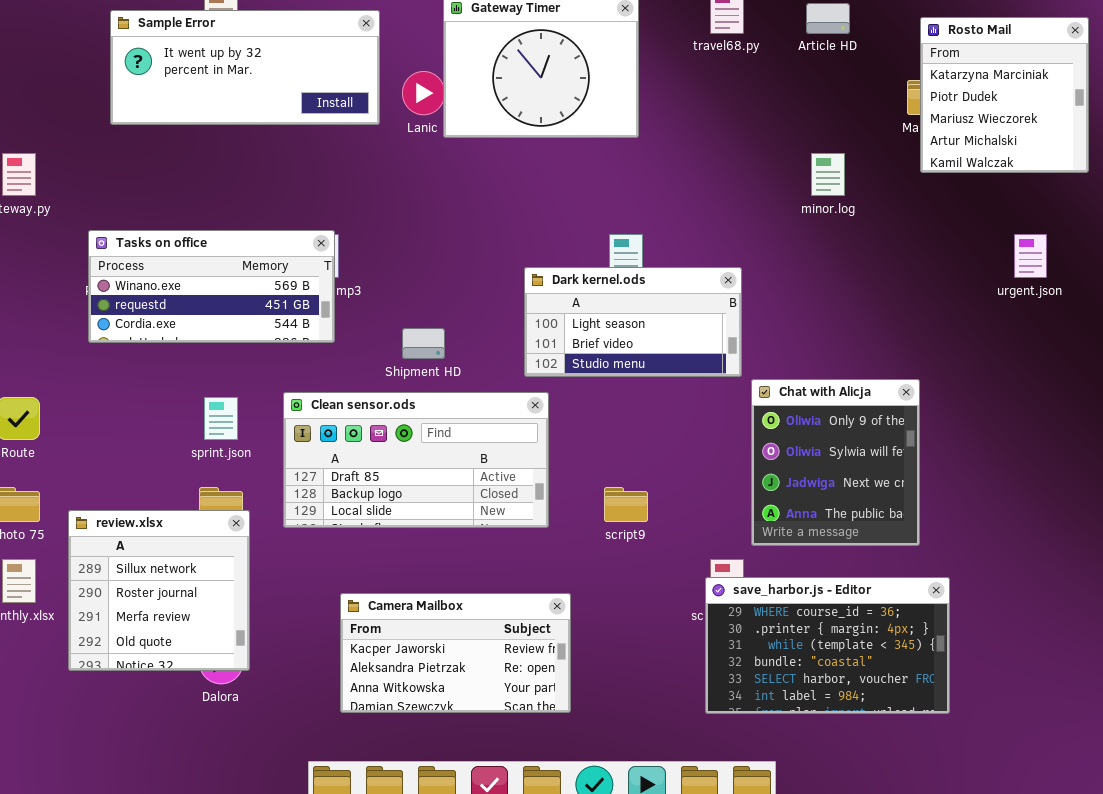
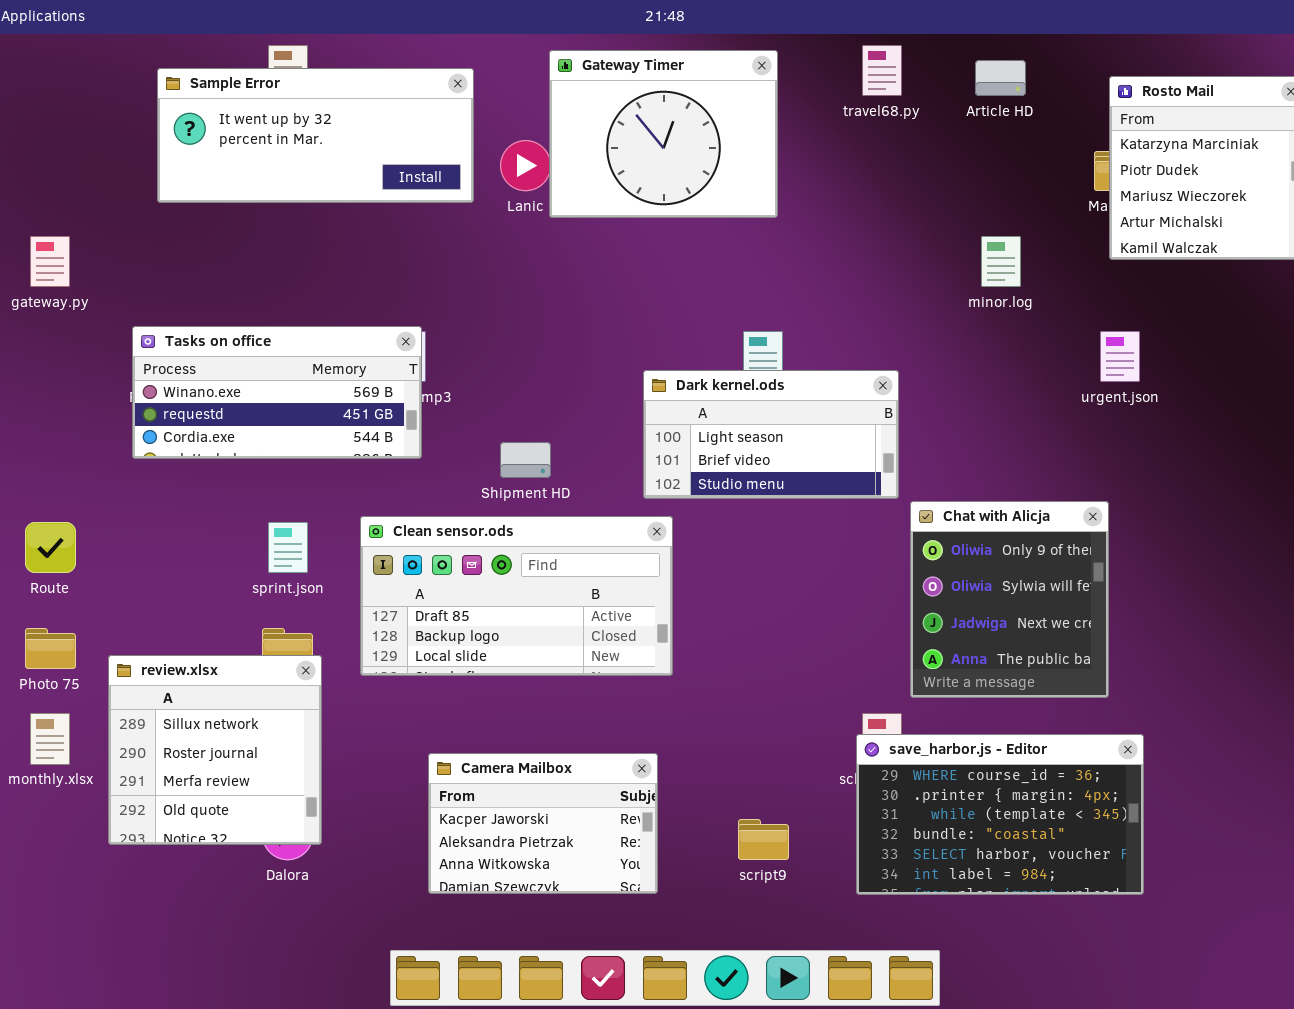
urgent.json: [1014,234,1047,278] -> [1100,331,1140,382], moved
script9: [604,487,648,522] -> [738,819,789,860], moved
Camera Mailbox: [340,593,571,713] -> [428,753,658,894], resized

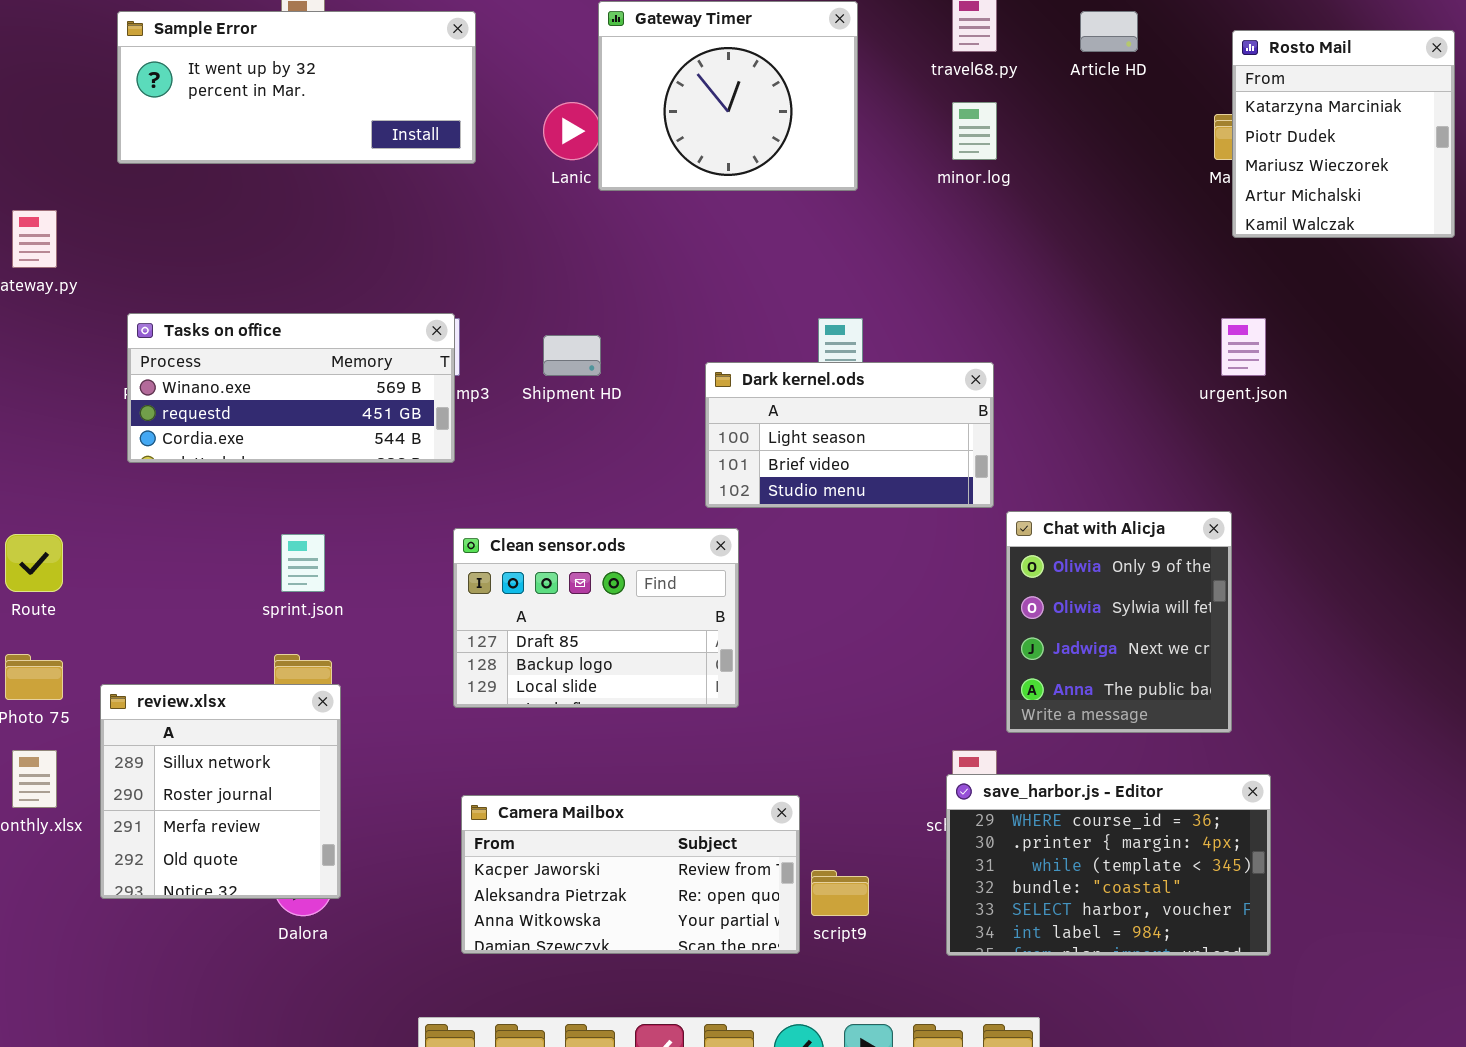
Sample Error: [157,68,474,203] -> [117,11,476,164], moved
minor.log: [981,236,1021,287] -> [952,102,997,160], moved
Shipment HD: [500,442,551,478] -> [543,335,601,376], moved
Clean sensor.ods: [360,516,673,676] -> [453,528,739,708], resized
Camera Mailbox: [428,753,658,894] -> [461,795,800,954], resized

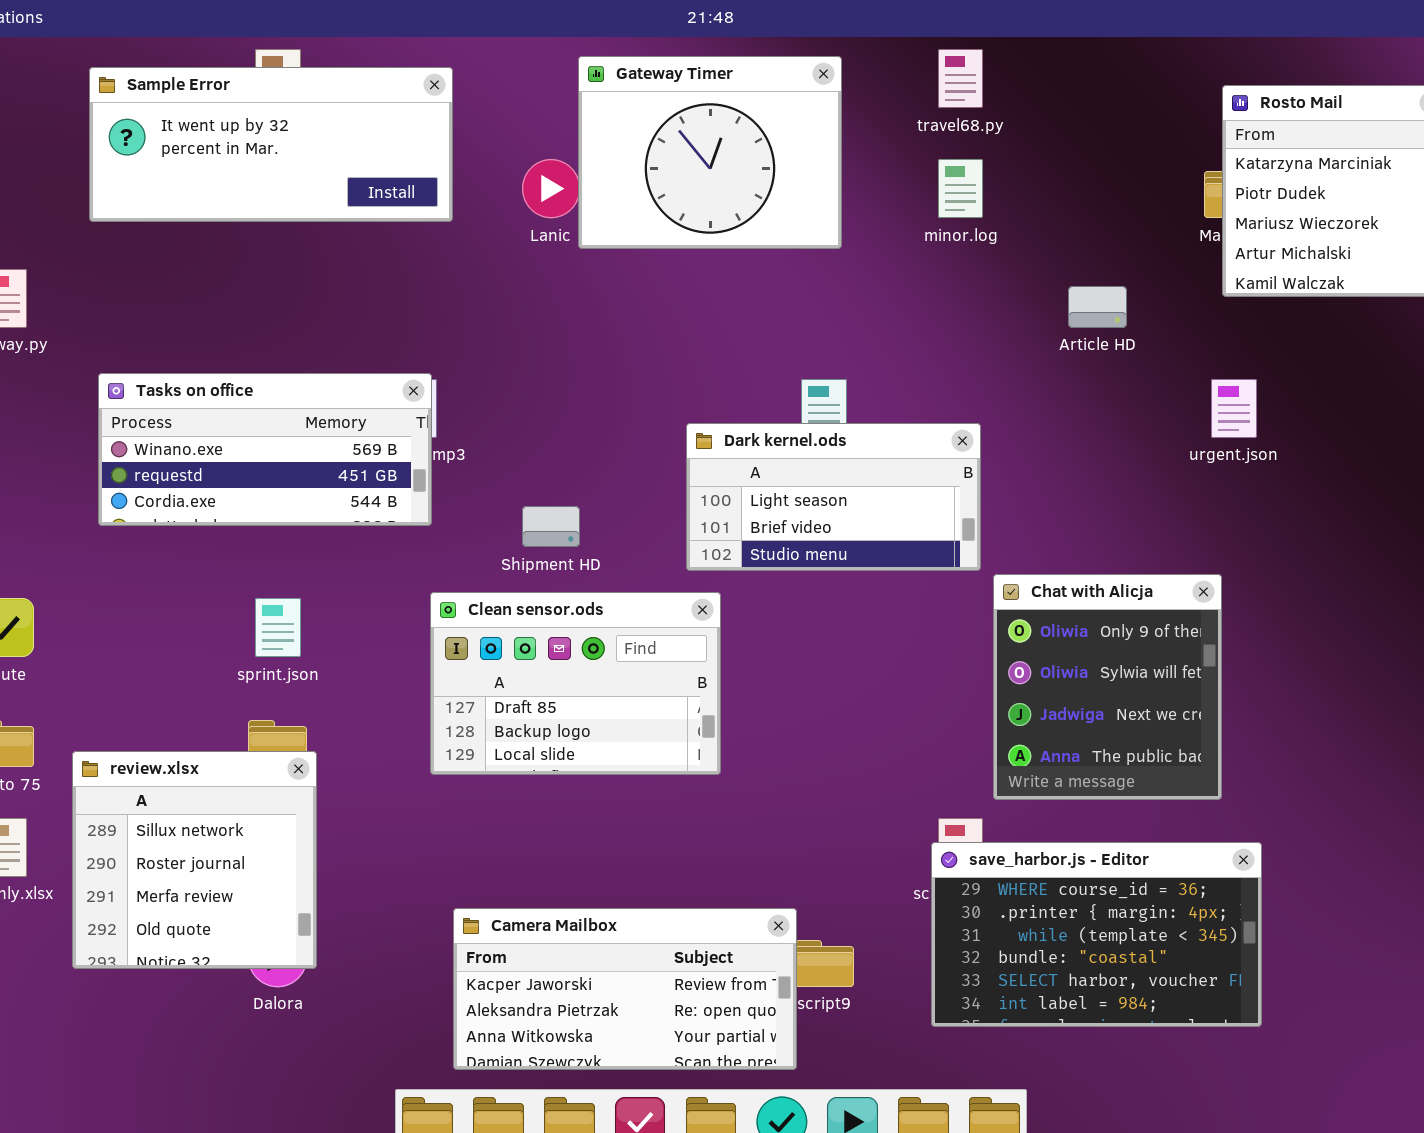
Article HD: [1080,11,1138,52] -> [1068,286,1127,328], moved
Shipment HD: [543,335,601,376] -> [522,506,580,547], moved
Camera Mailbox: [461,795,800,954] -> [453,908,797,1070], moved

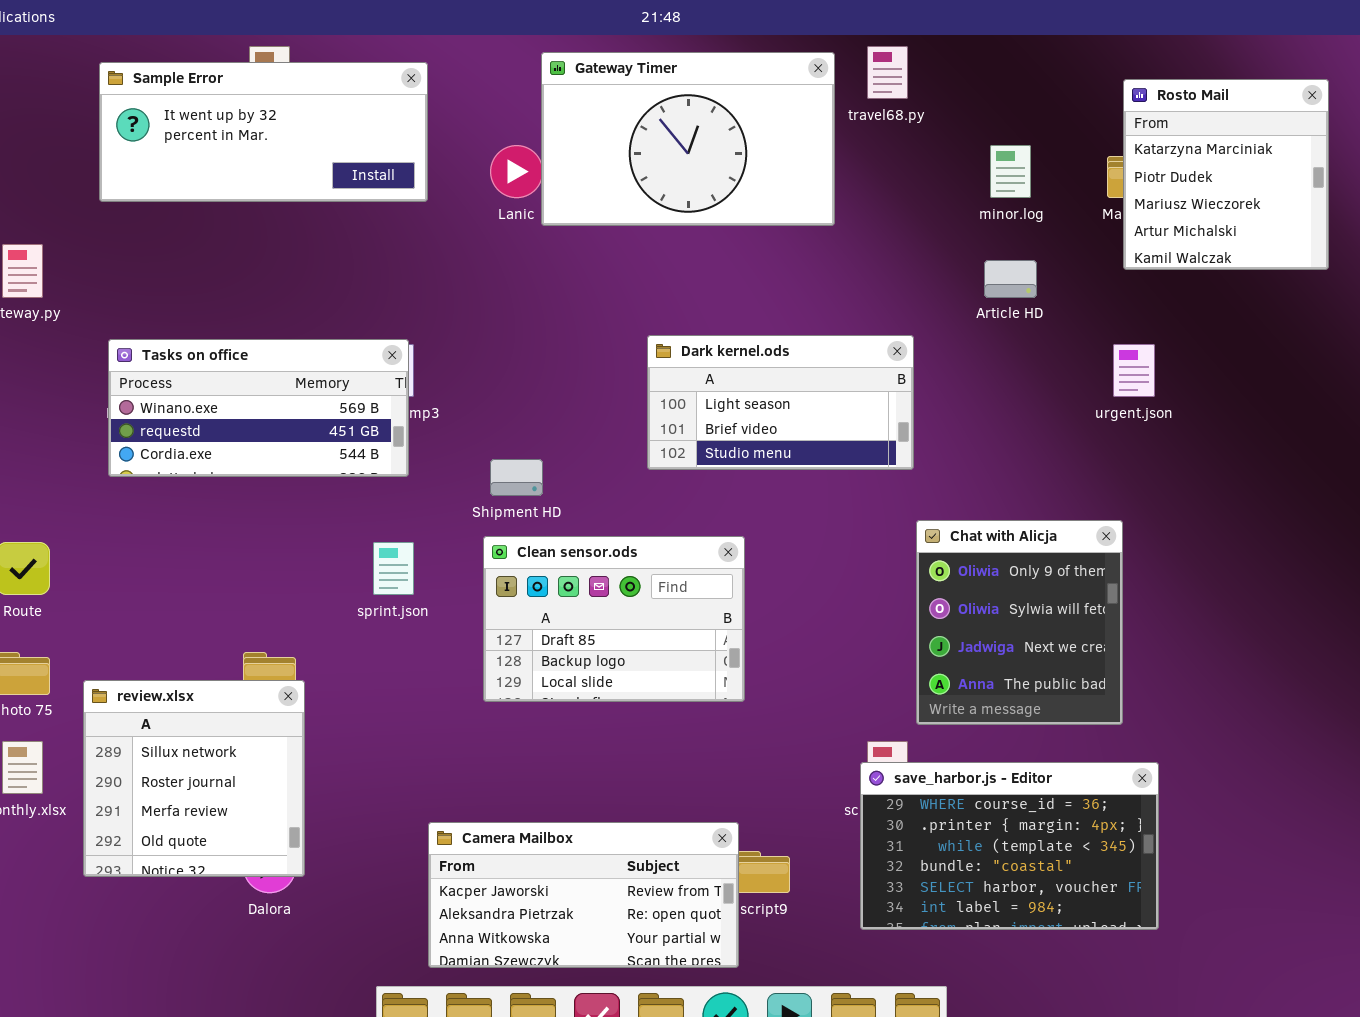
Gateway Timer: [578,56,842,249] -> [541,52,835,226], resized
minor.log: [938,159,983,218] -> [990,145,1031,198], moved
Dark kernel.ods: [686,423,981,571] -> [647,335,914,470], moved
Clean sensor.ods: [430,592,721,775] -> [483,536,745,702], moved
sprint.json: [255,598,301,657] -> [373,542,414,595], moved

